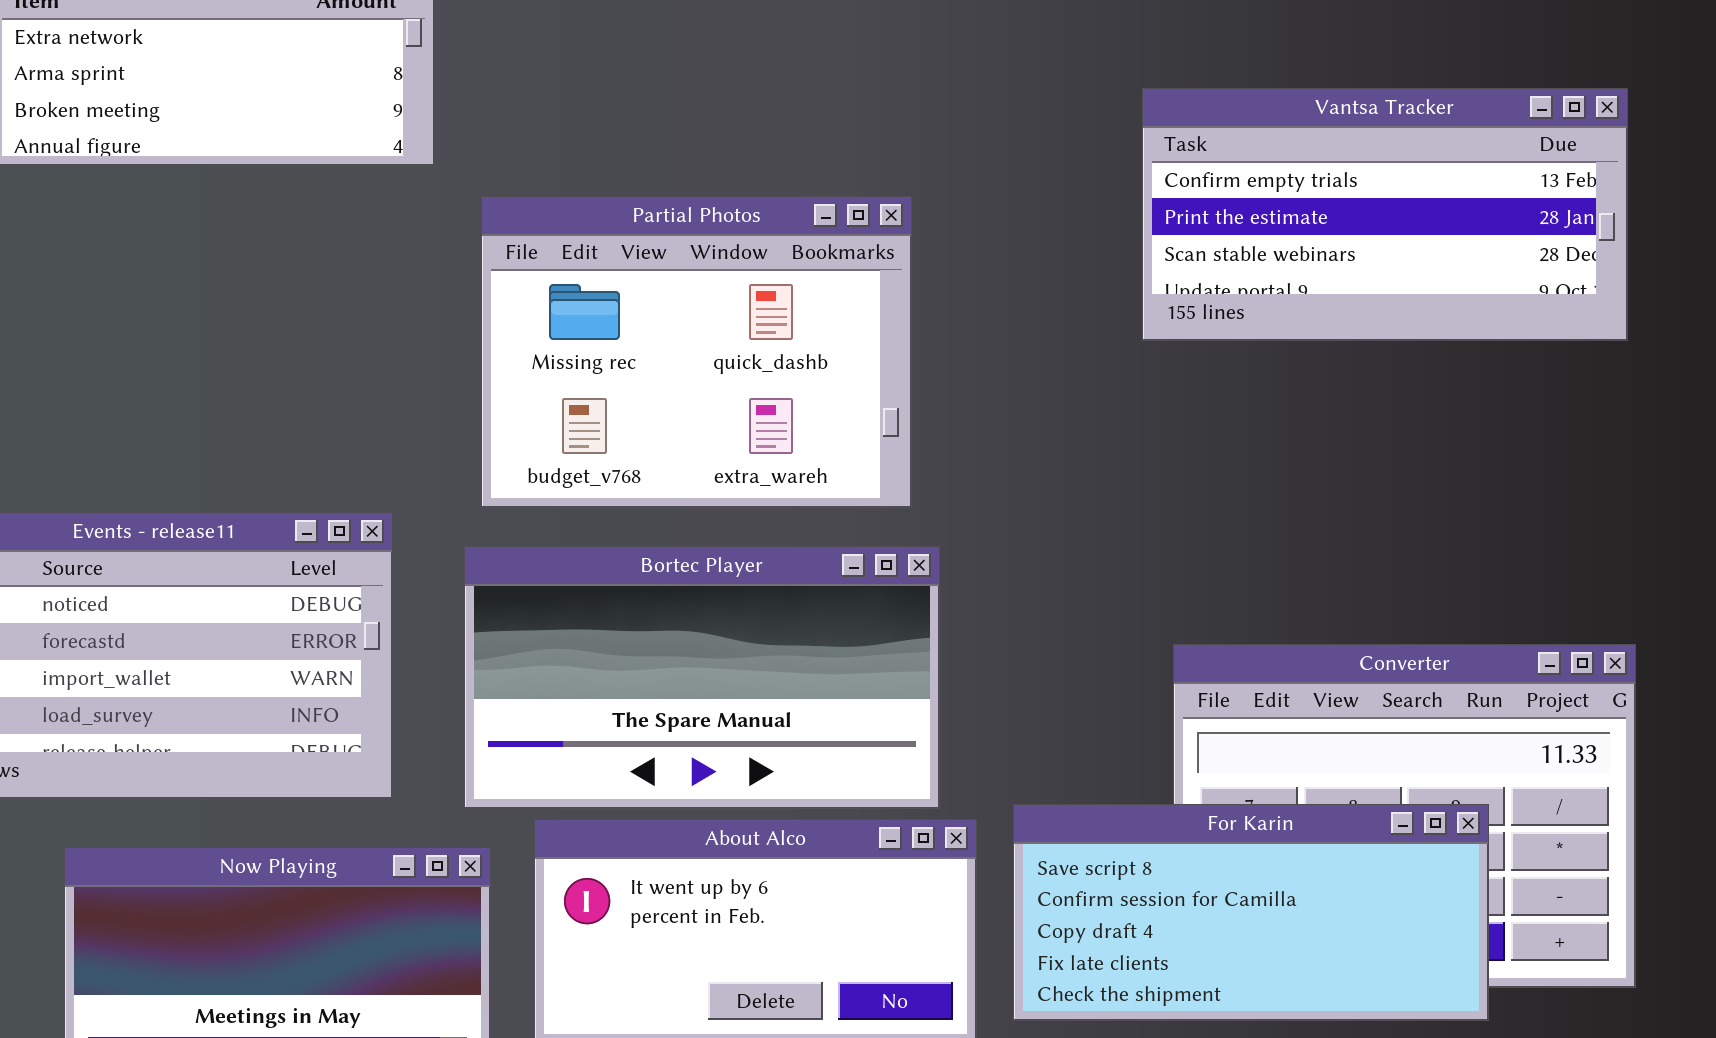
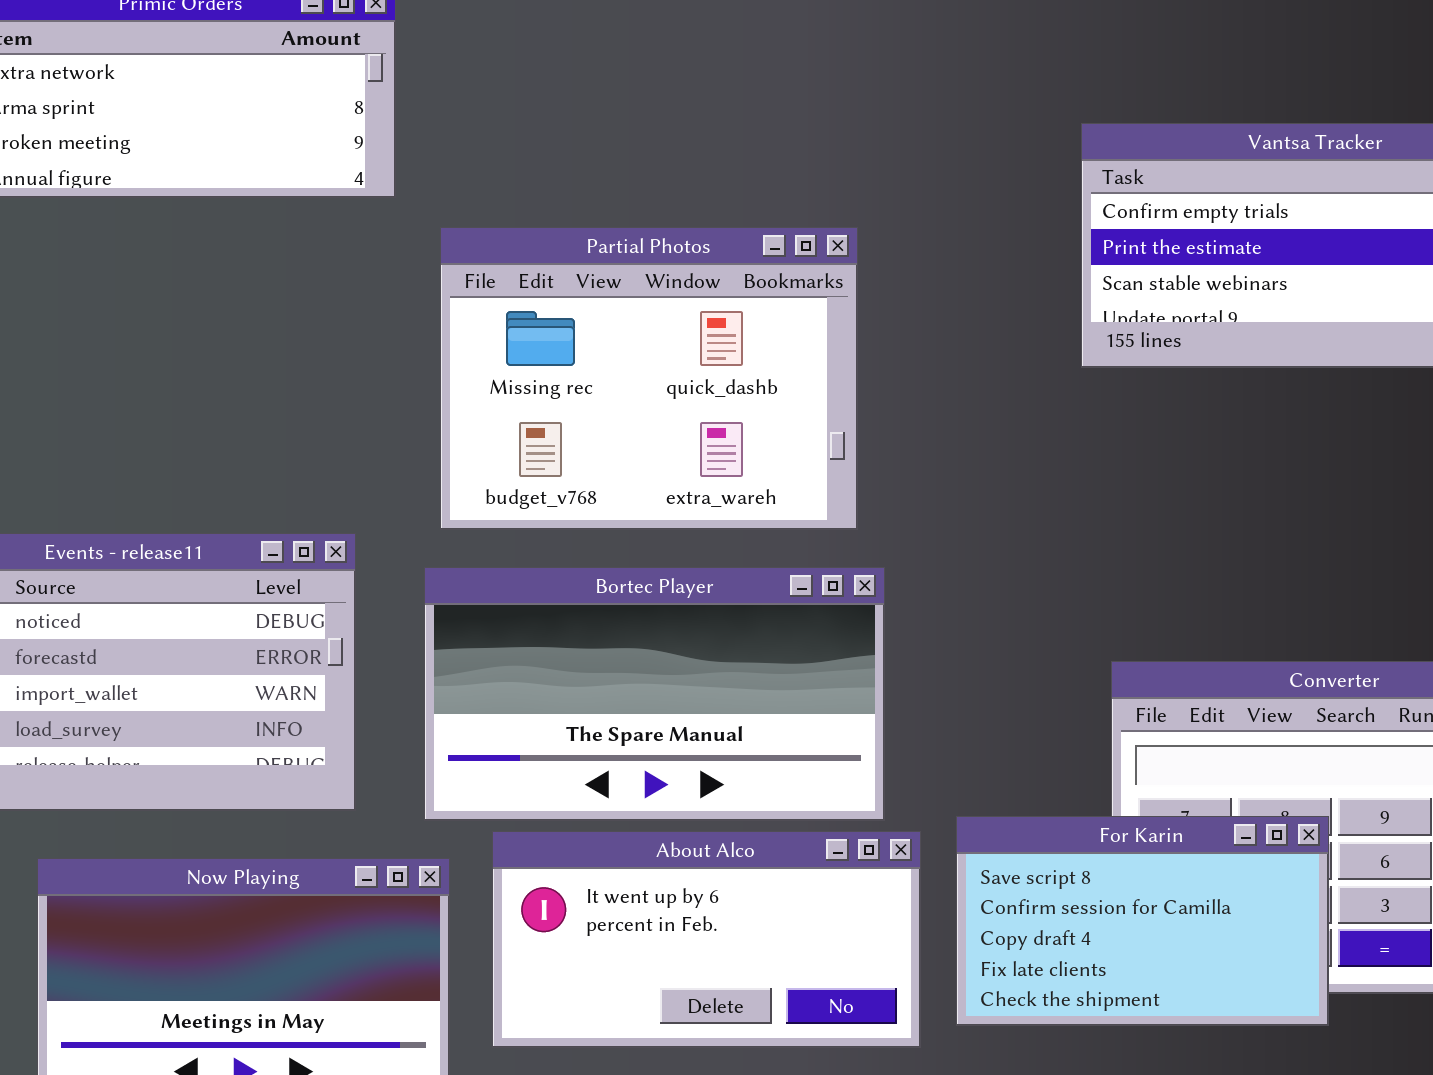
For Karin: [1013,804,1489,1021] -> [956,816,1329,1026], resized

